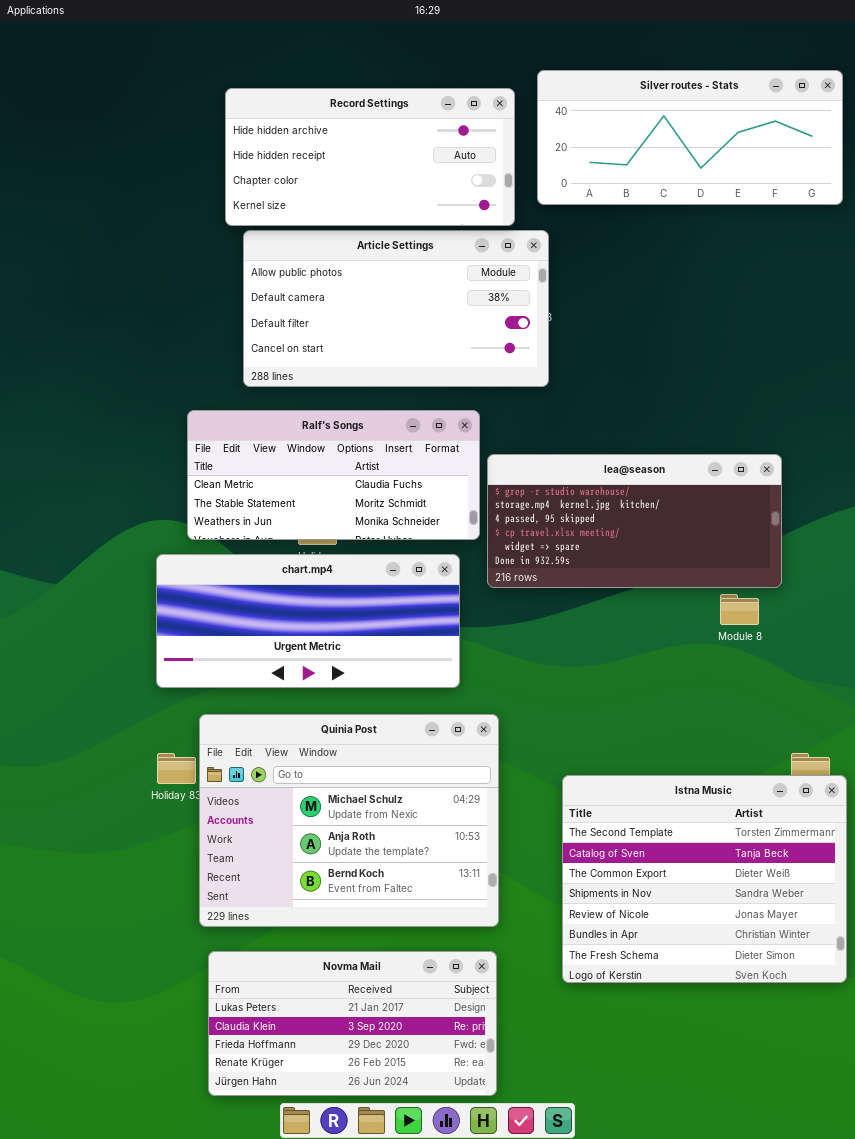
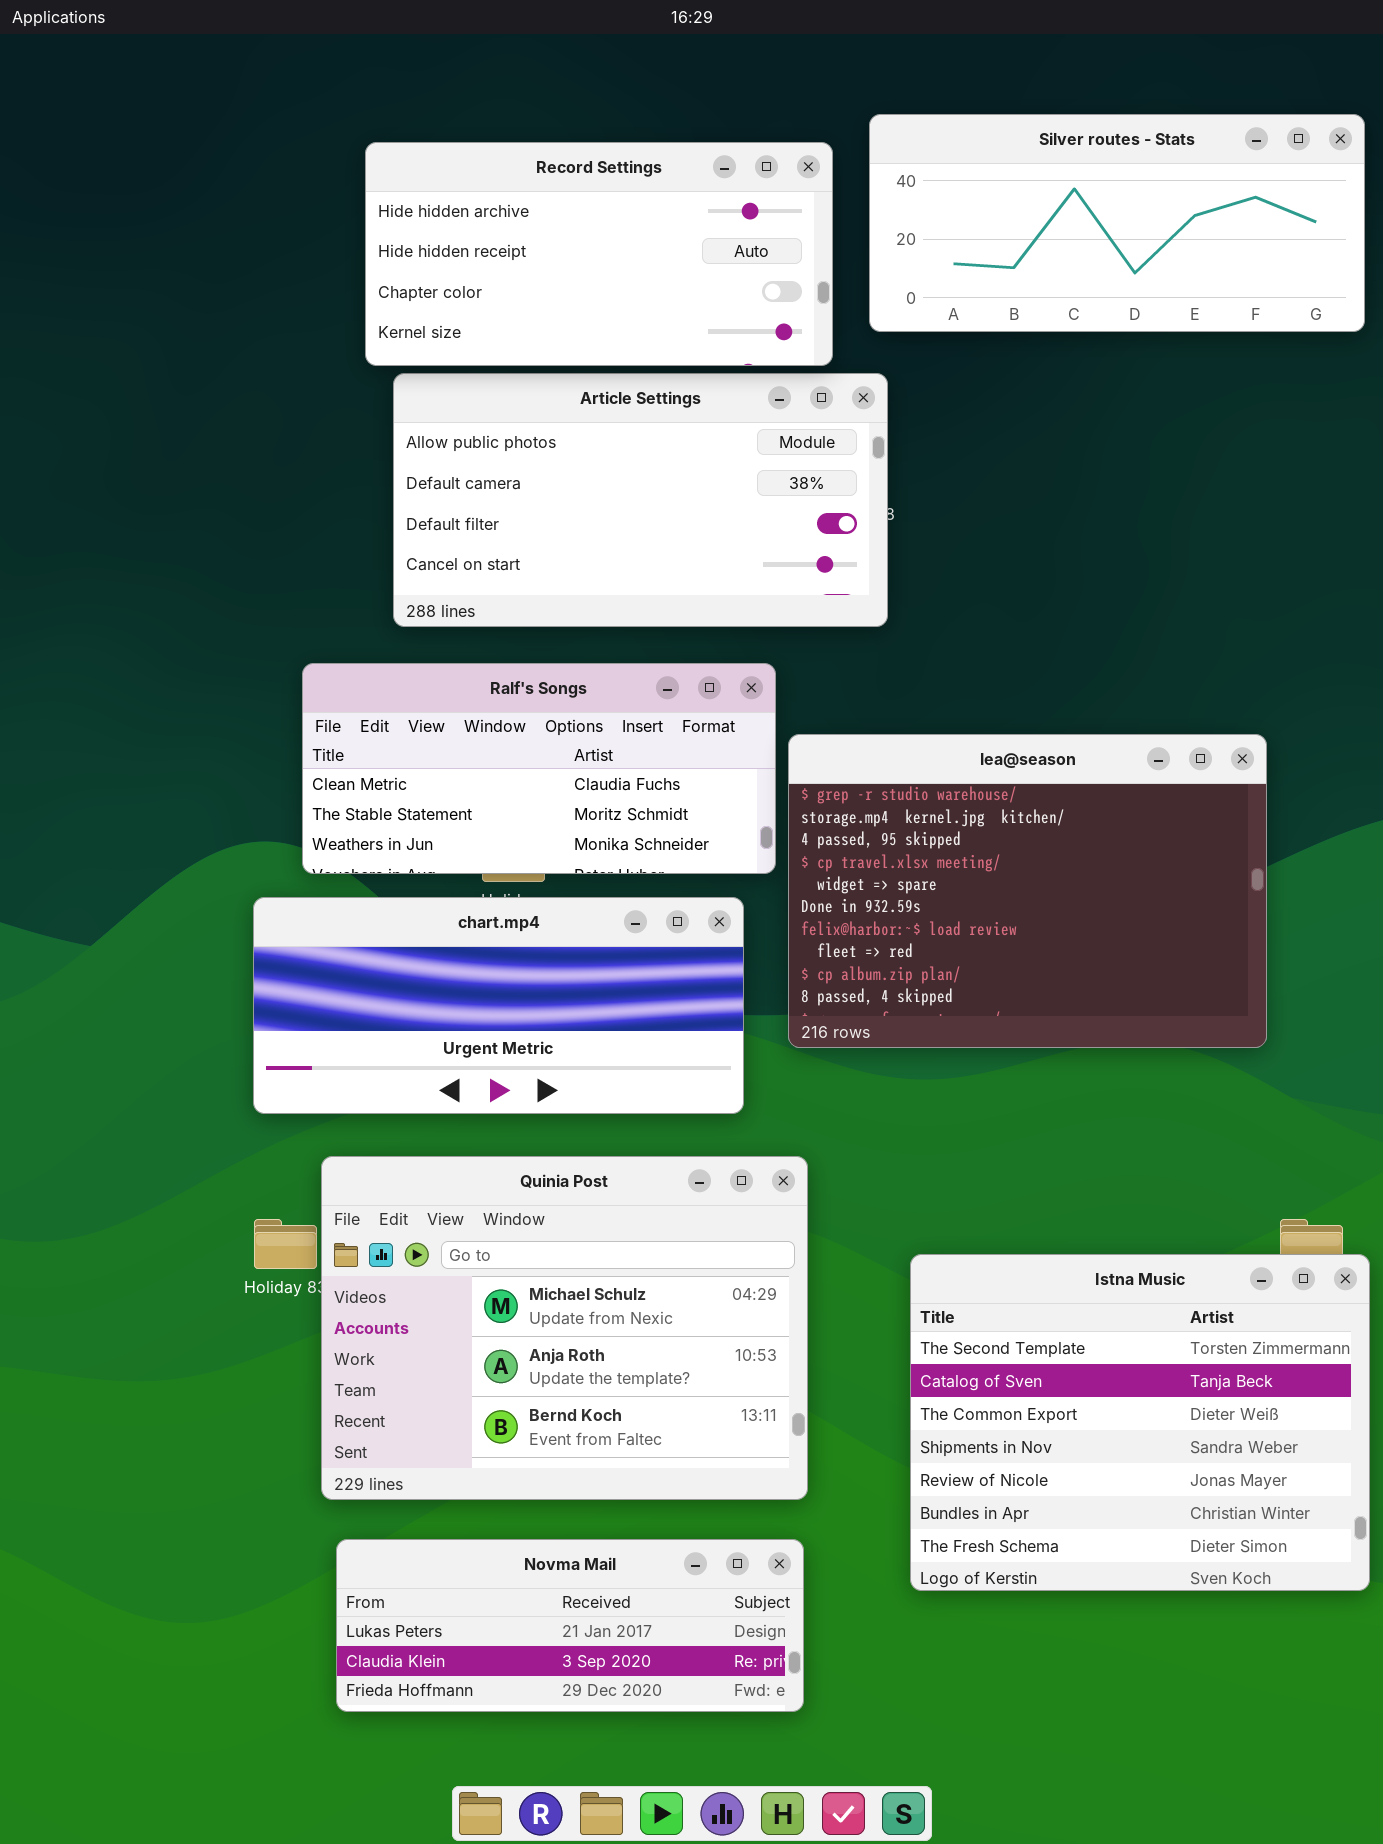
lea@season: [487,454,782,588] -> [788,734,1267,1048], resized
Novma Mail: [208,951,497,1096] -> [336,1539,804,1712], resized

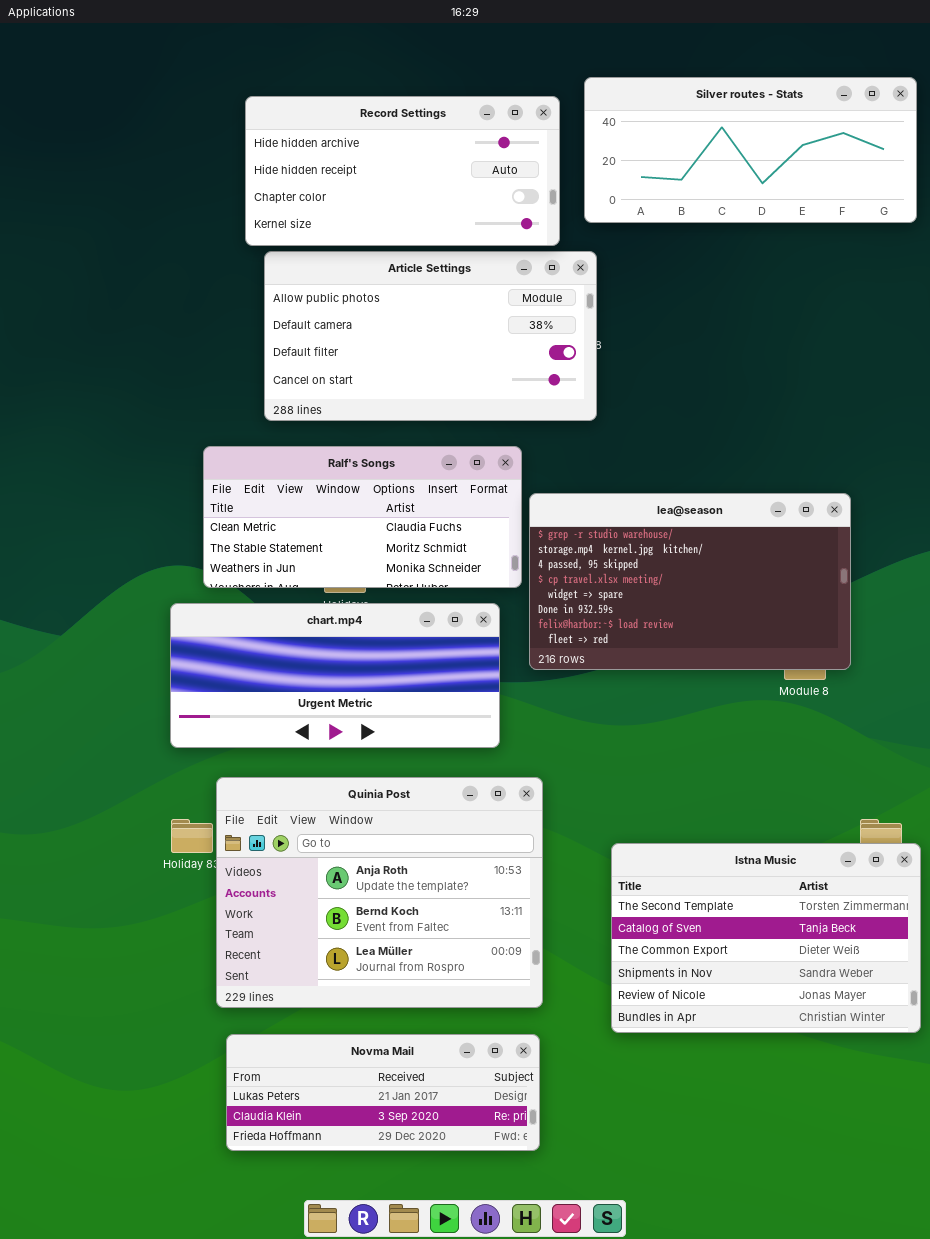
lea@season: [788,734,1267,1048] -> [529,493,851,670], resized
Quinia Post: [321,1156,808,1500] -> [216,777,543,1008], scrolled down 1 row
Istna Music: [910,1254,1370,1591] -> [611,843,921,1033], resized

